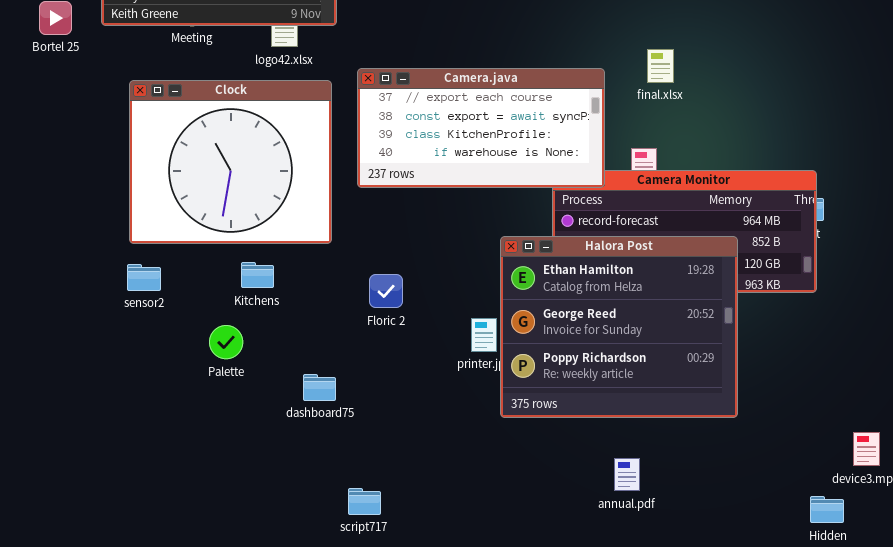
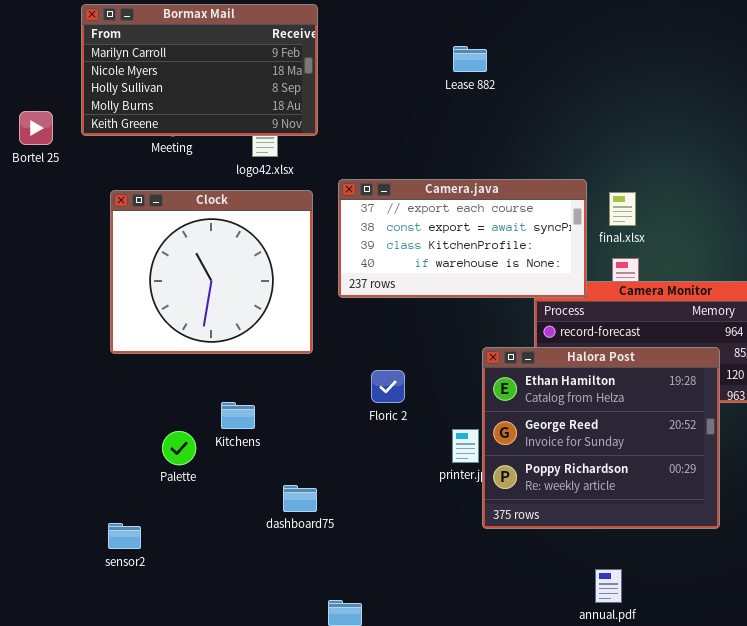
final.xlsx: [647,49,674,83] -> [609,192,636,226], moved
Kitchens: [241,262,274,288] -> [221,402,255,429], moved
sensor2: [127,264,161,291] -> [108,523,141,549], moved
Floric 2: [369,274,403,308] -> [371,370,405,403], moved
Palette: [209,325,243,359] -> [162,431,196,465], moved

